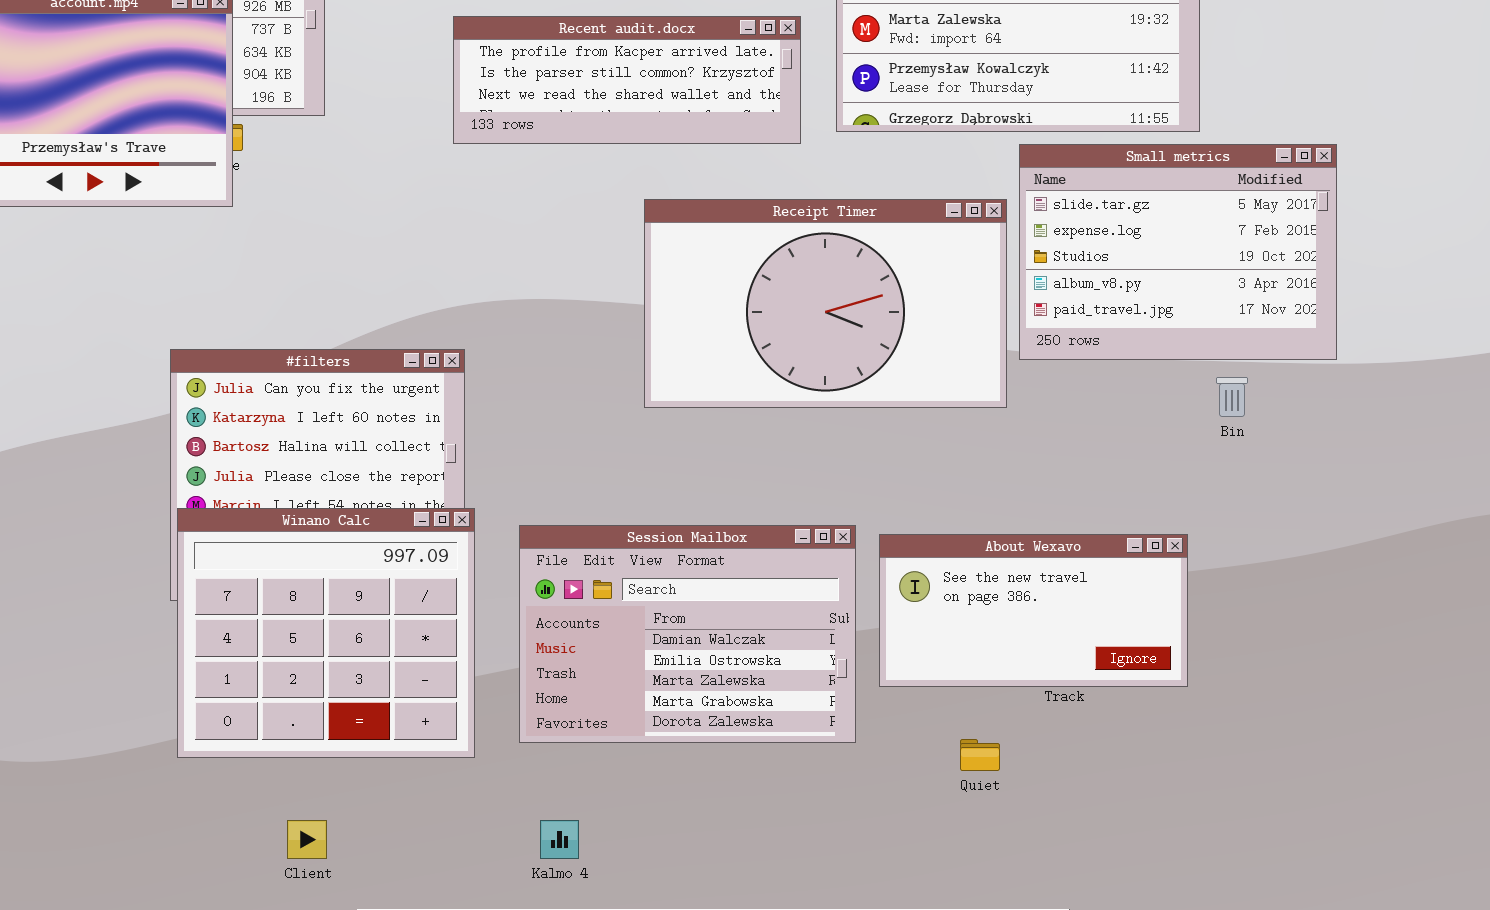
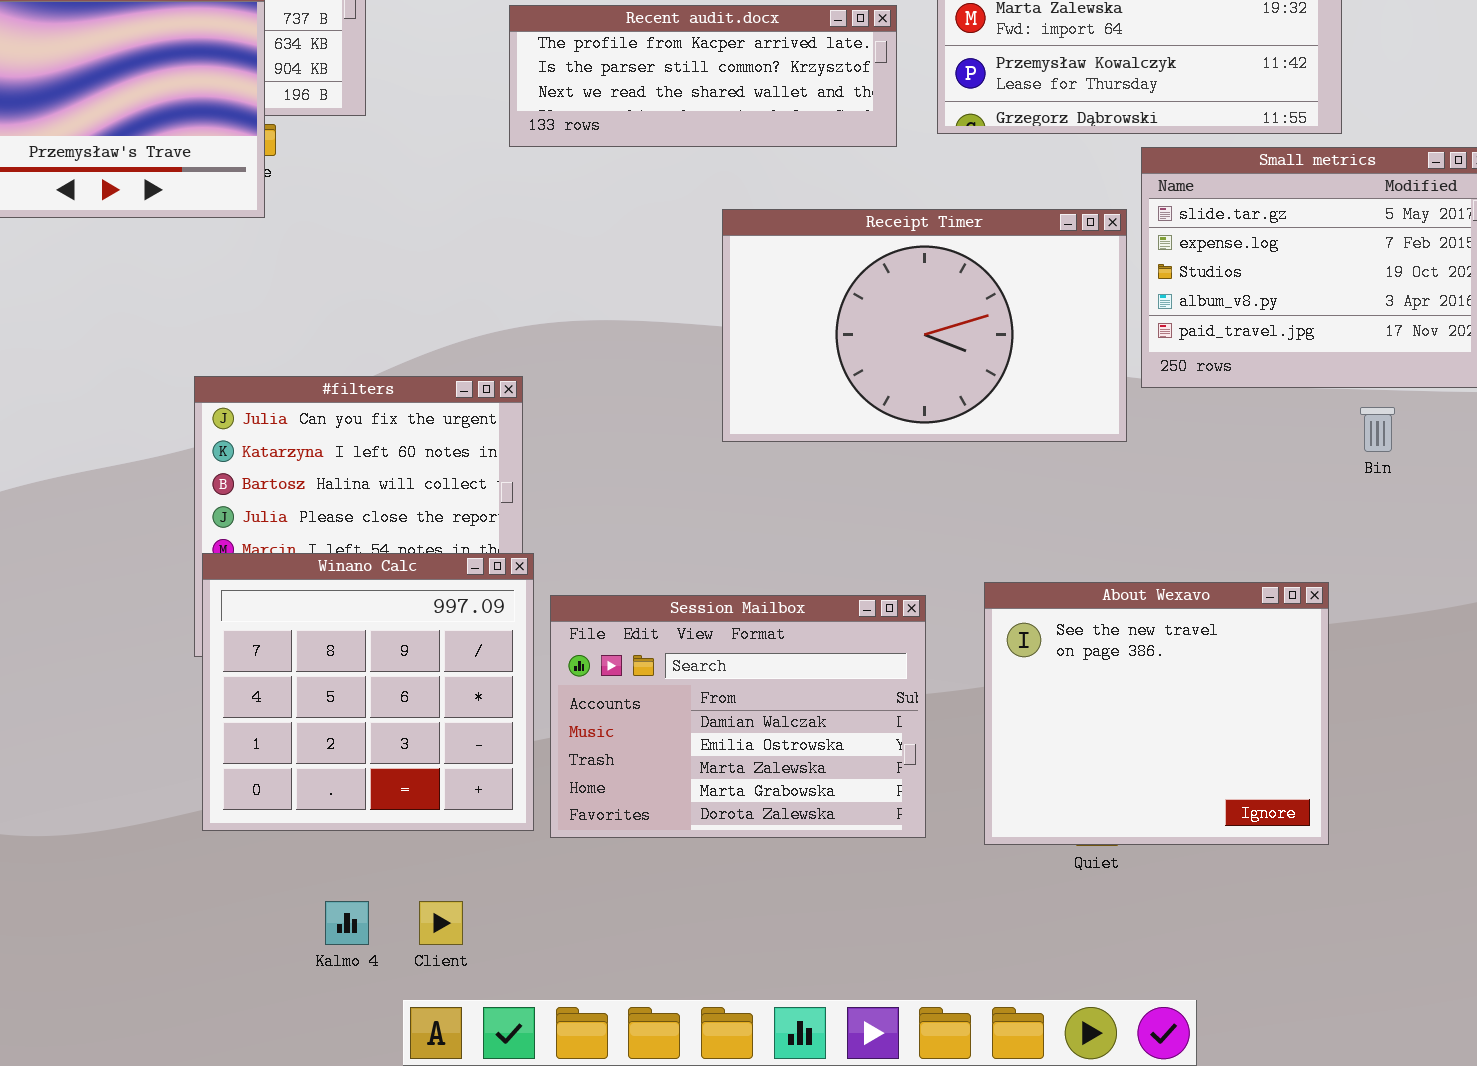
Session Mailbox: [519,525,856,743] -> [550,595,926,838], moved
About Wexavo: [879,534,1188,687] -> [984,582,1329,845], resized
Client: [287,820,327,859] -> [419,901,463,945], moved
Kalmo 4: [540,820,579,859] -> [325,901,369,945], moved

